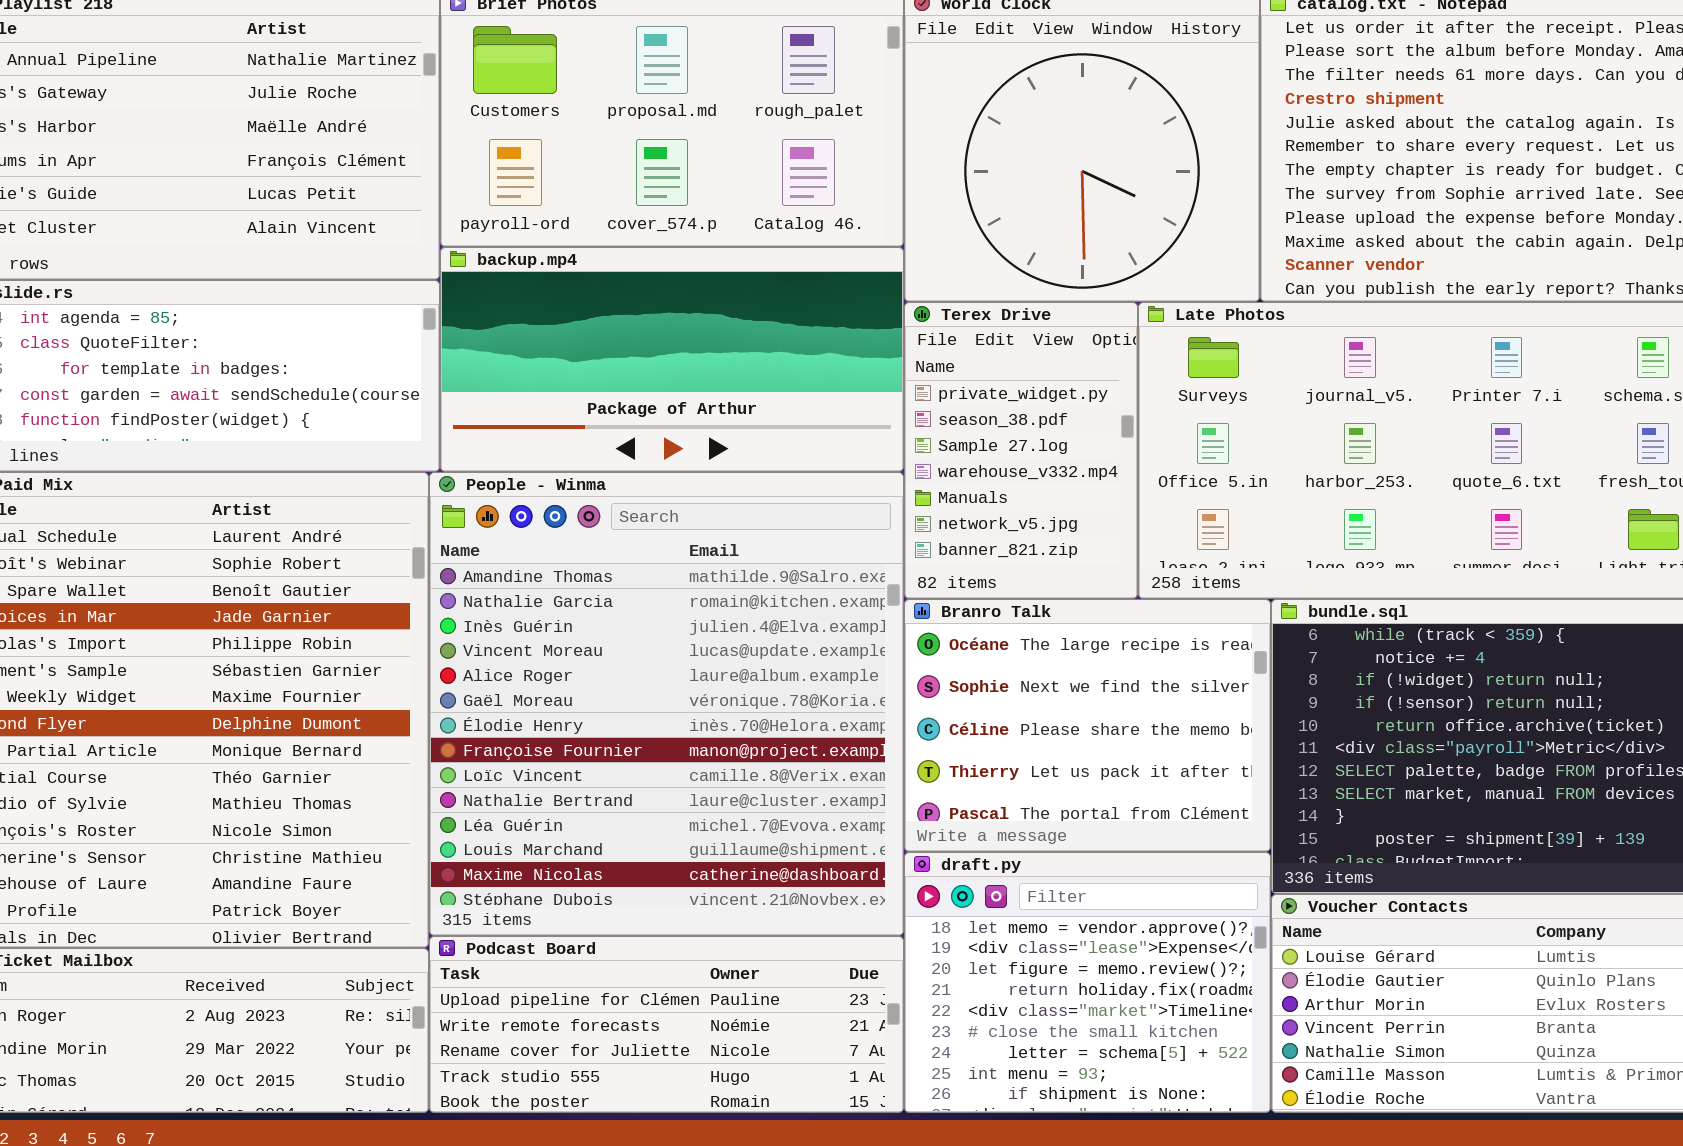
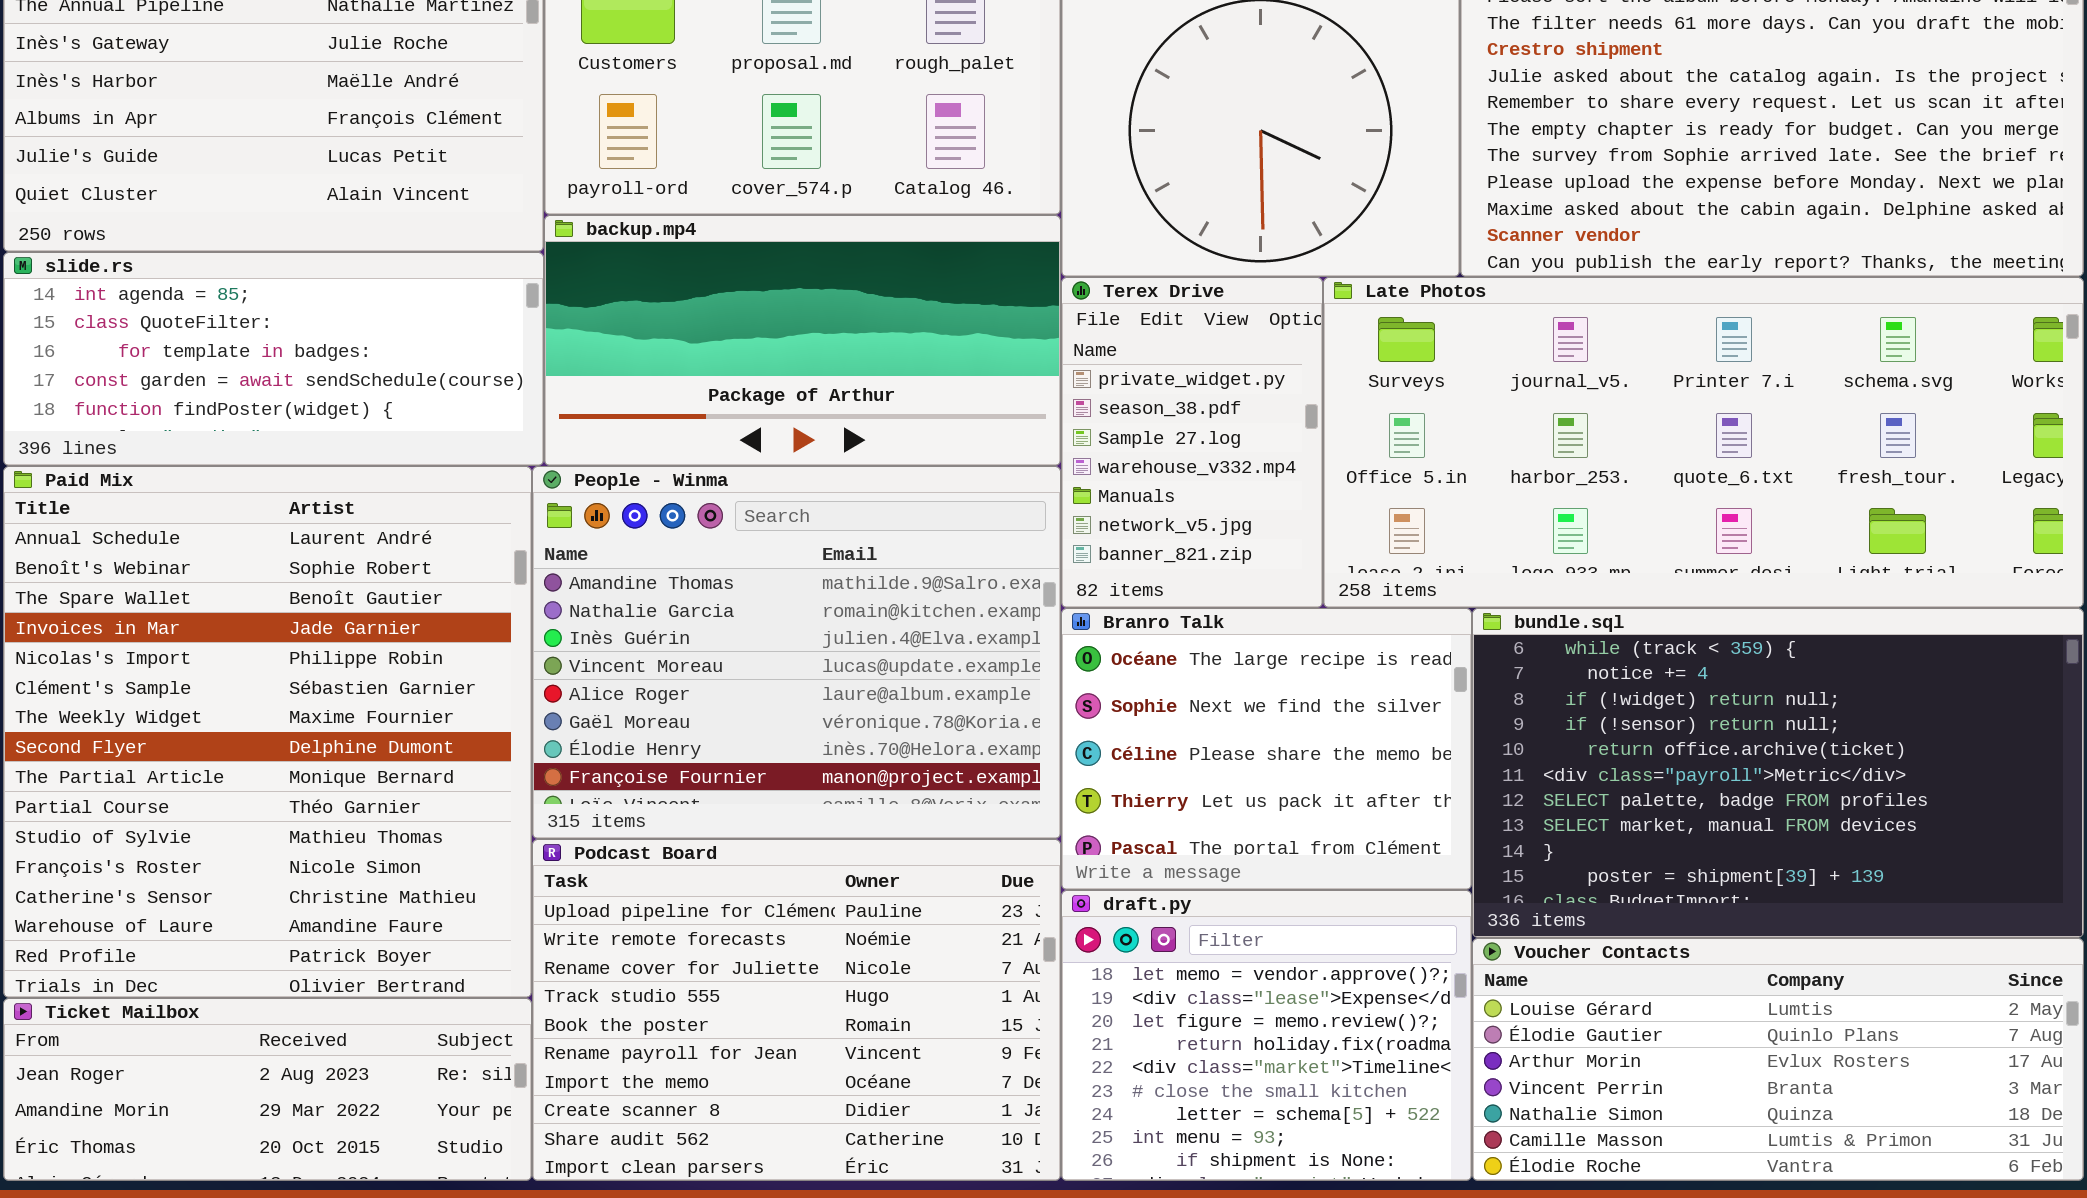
People - Winma: [429,472,904,936] -> [532,466,1061,839], resized
Podcast Board: [429,936,904,1113] -> [532,839,1061,1181], resized

